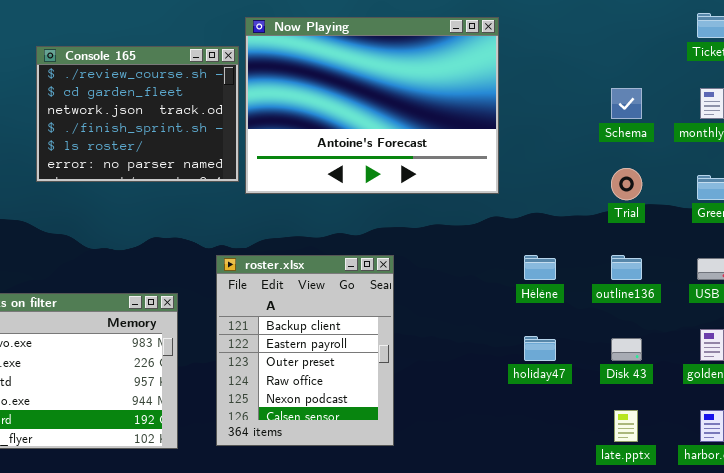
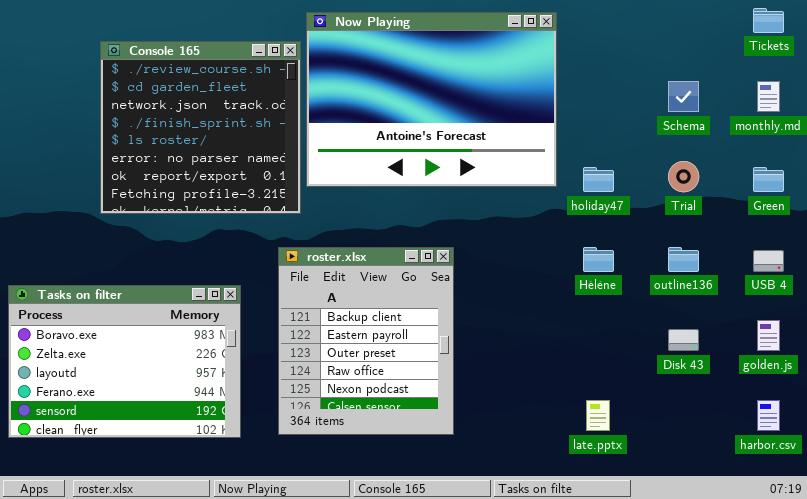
Console 165: [36,46,239,182] -> [100,41,301,214], resized
holiday47: [524,336,556,361] -> [583,167,614,192], moved
late.pptx: [614,410,638,442] -> [586,400,610,431], moved

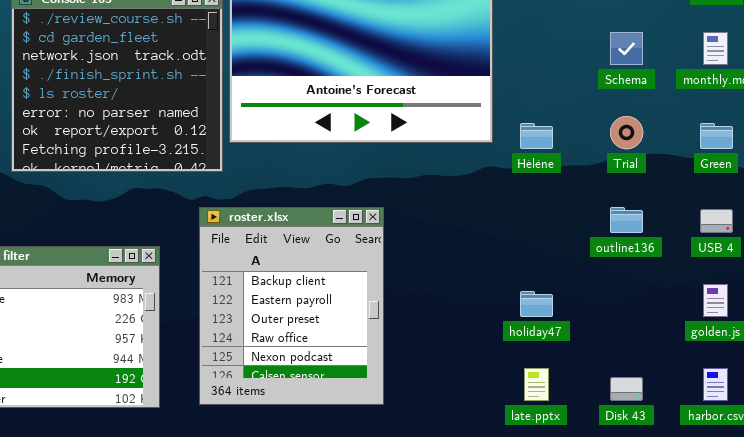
holiday47: [583,167,614,192] -> [520,291,553,317], moved
Hélène: [583,247,614,272] -> [520,123,553,149], moved
Disk 43: [668,329,699,351] -> [610,377,643,401], moved

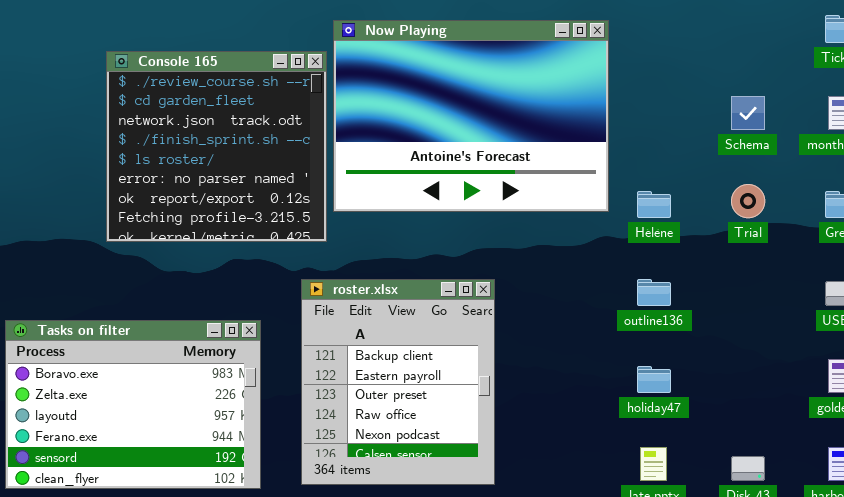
outline136: [610,207,643,233] -> [637,279,671,306], moved

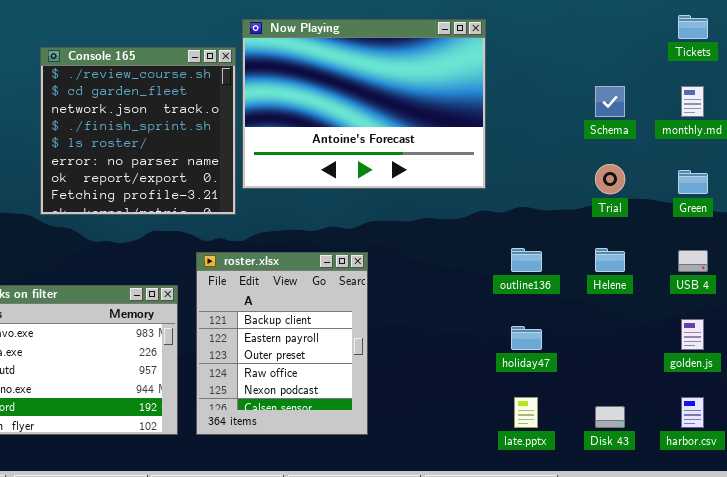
Hélène: [637,191,671,218] -> [595,248,625,272], moved
roster.xlsx: [301,279,495,485] -> [196,252,368,435], moved

